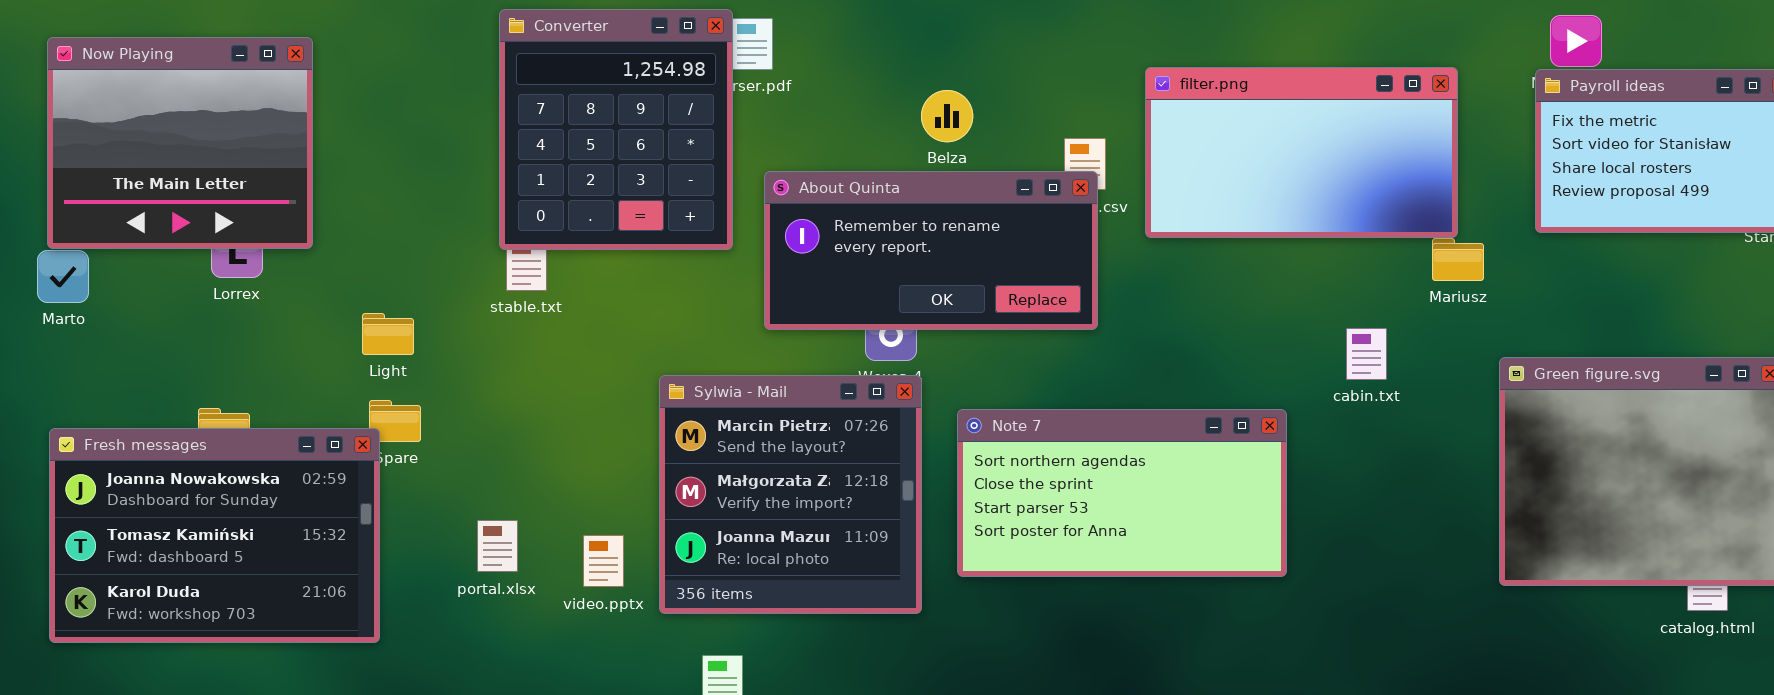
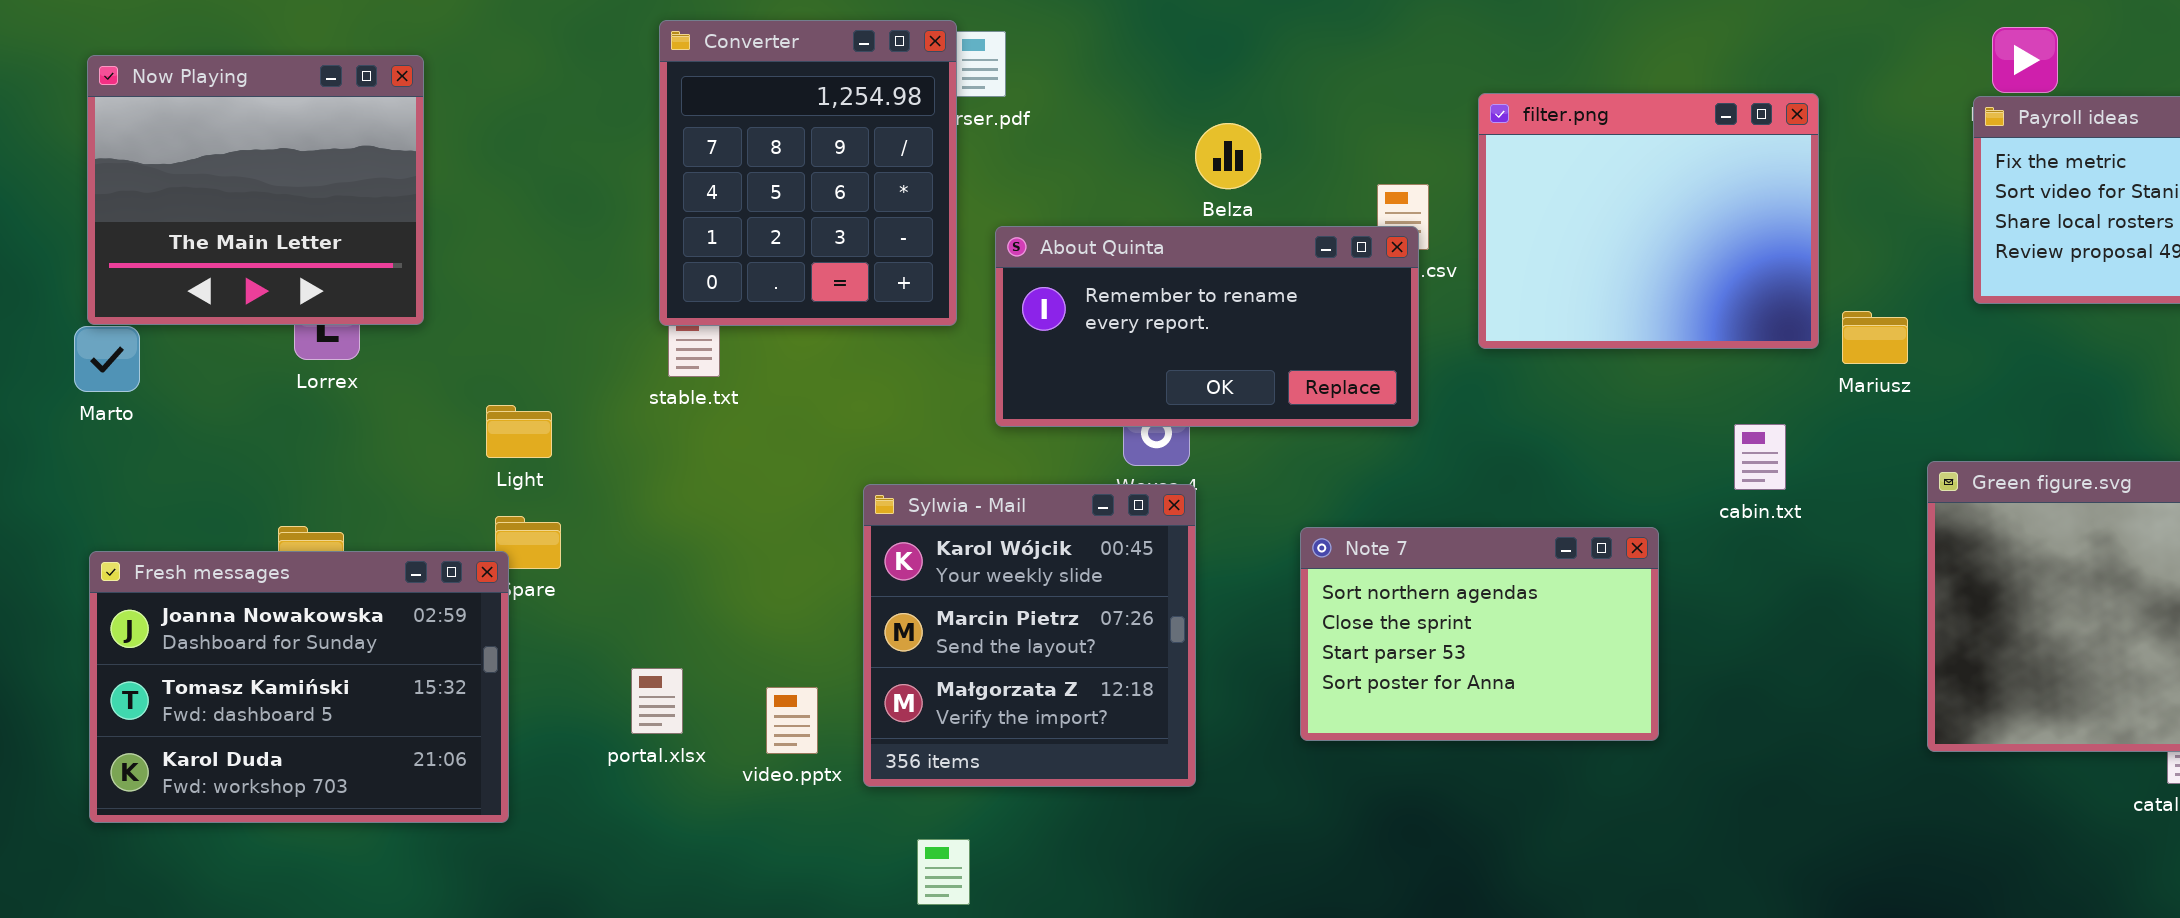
filter.png: [1145,67,1458,238] -> [1478,93,1819,349], resized
Sylwia - Mail: [659,375,922,614] -> [863,484,1196,787], scrolled up 1 row
Note 7: [957,409,1287,577] -> [1300,527,1659,741], resized

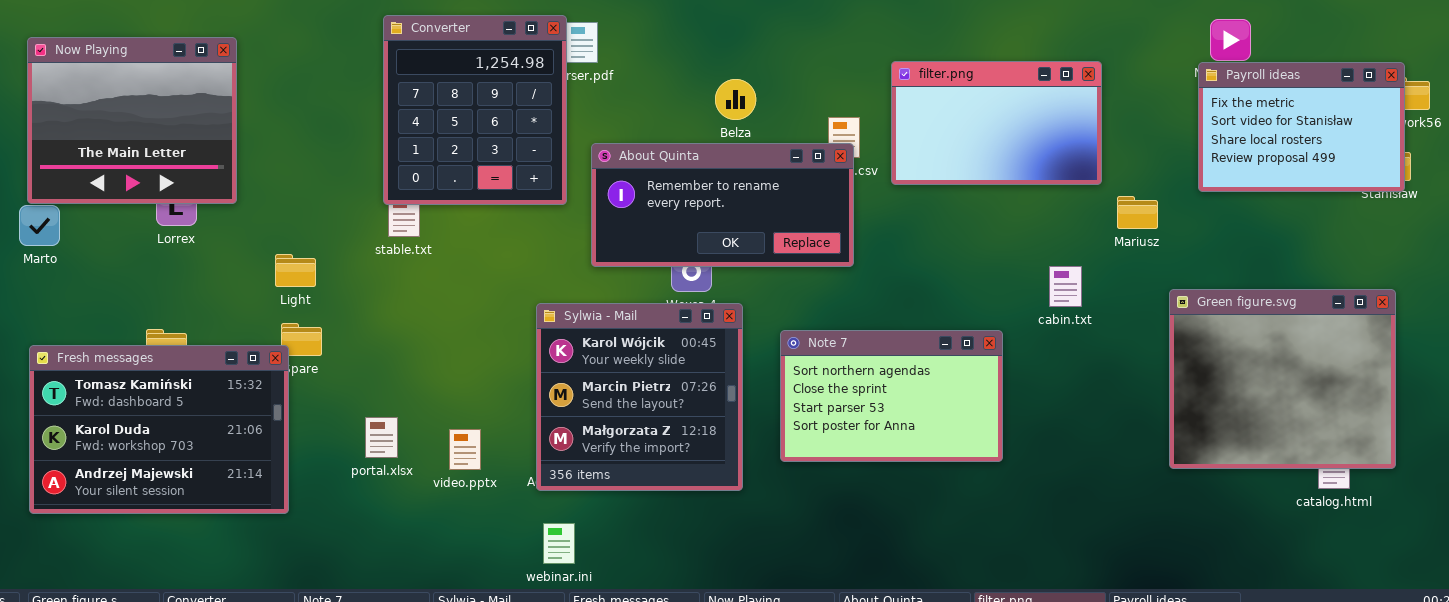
filter.png: [1478,93,1819,349] -> [891,61,1102,185], resized
Sylwia - Mail: [863,484,1196,787] -> [536,303,743,491], moved
Fresh messages: [89,551,509,823] -> [29,345,289,514], scrolled down 1 row

